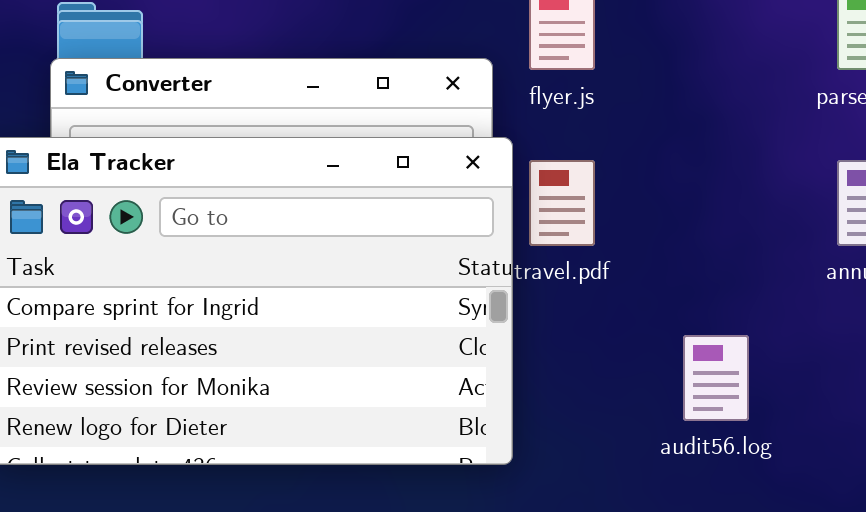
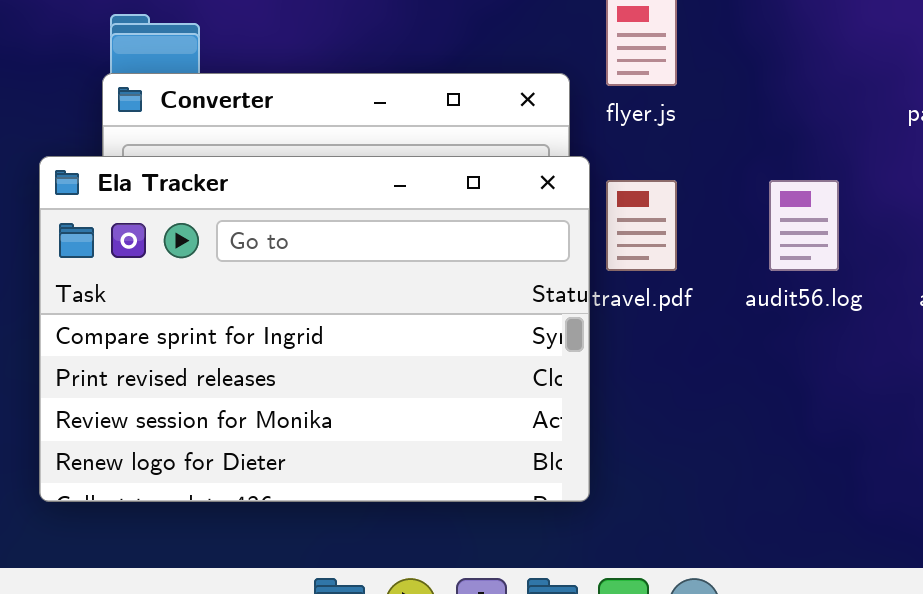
audit56.log: [683,335,749,421] -> [769,180,839,271], moved

